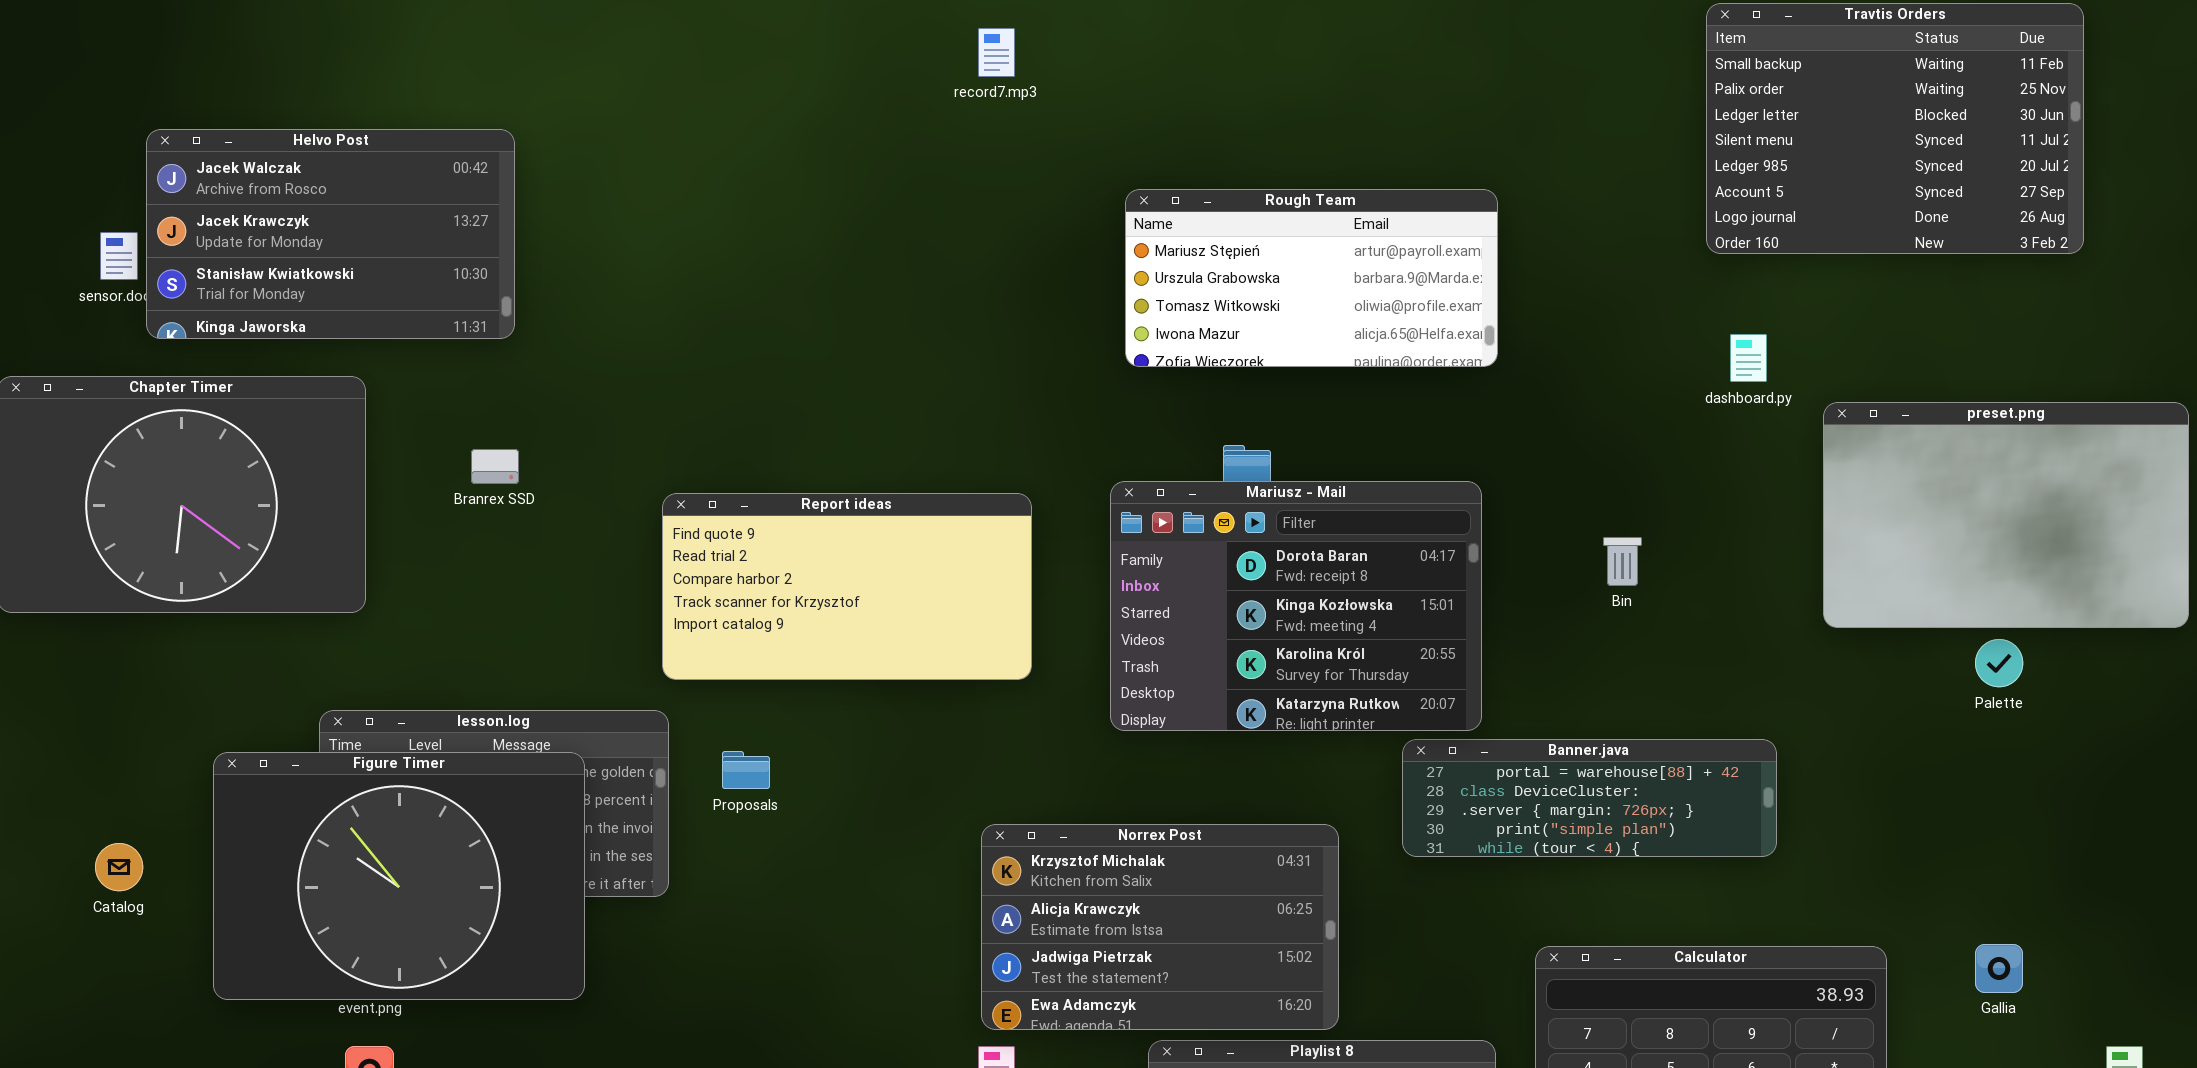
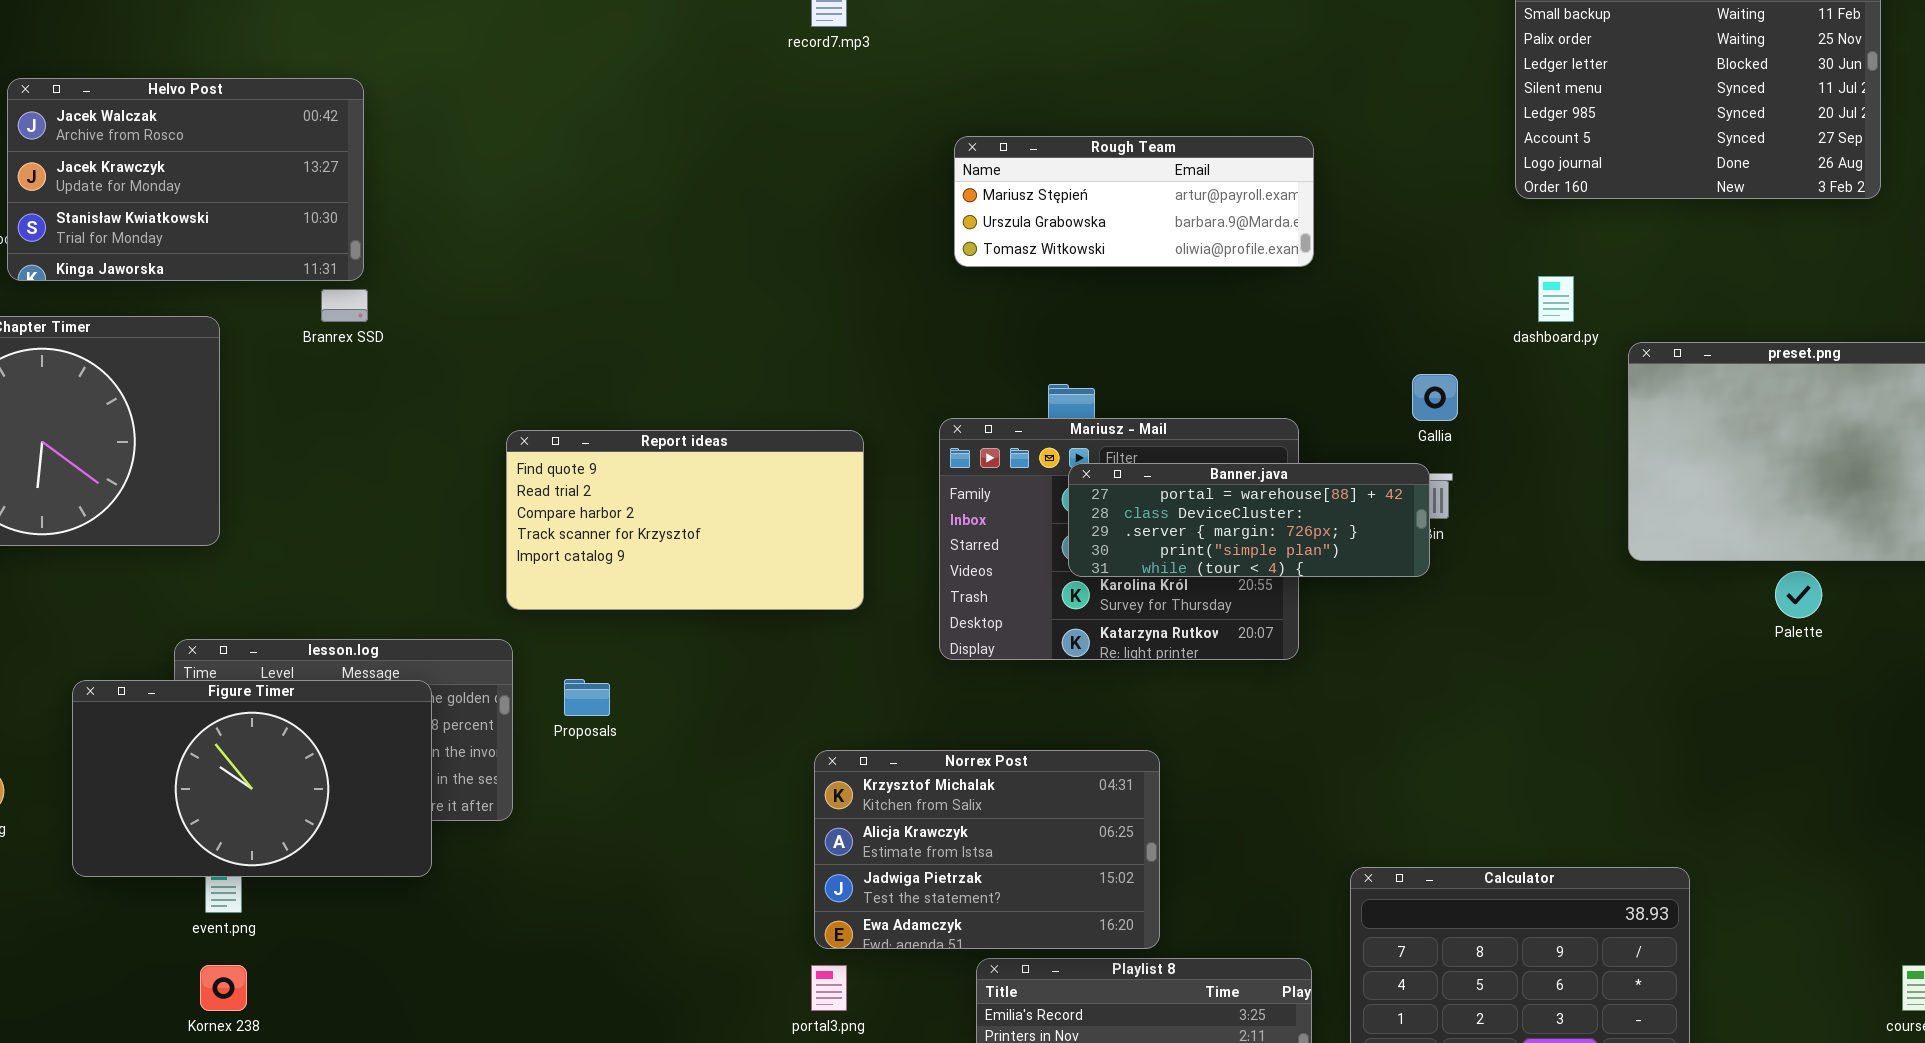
Rough Team: [1125,189,1498,367] -> [954,136,1314,267], resized
Branrex SSD: [471,449,519,484] -> [321,289,368,322], moved
Banner.java: [1402,739,1777,857] -> [1068,463,1430,577], moved
Figure Timer: [213,752,585,1000] -> [72,680,432,877], resized
Gallia: [1975,944,2023,993] -> [1412,374,1458,421], moved

